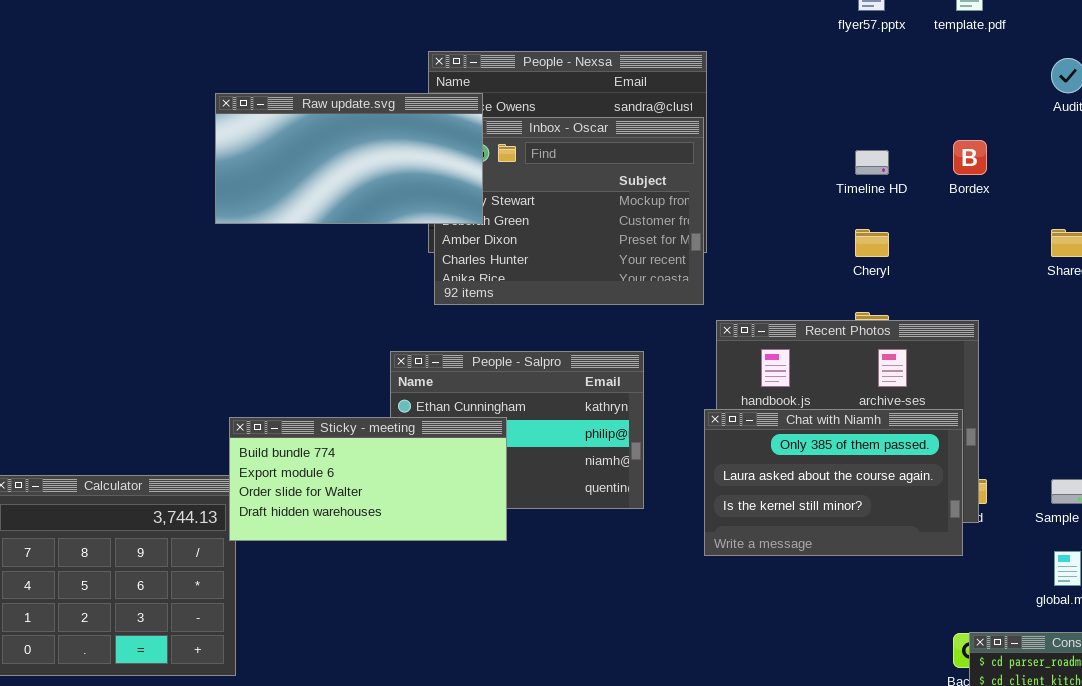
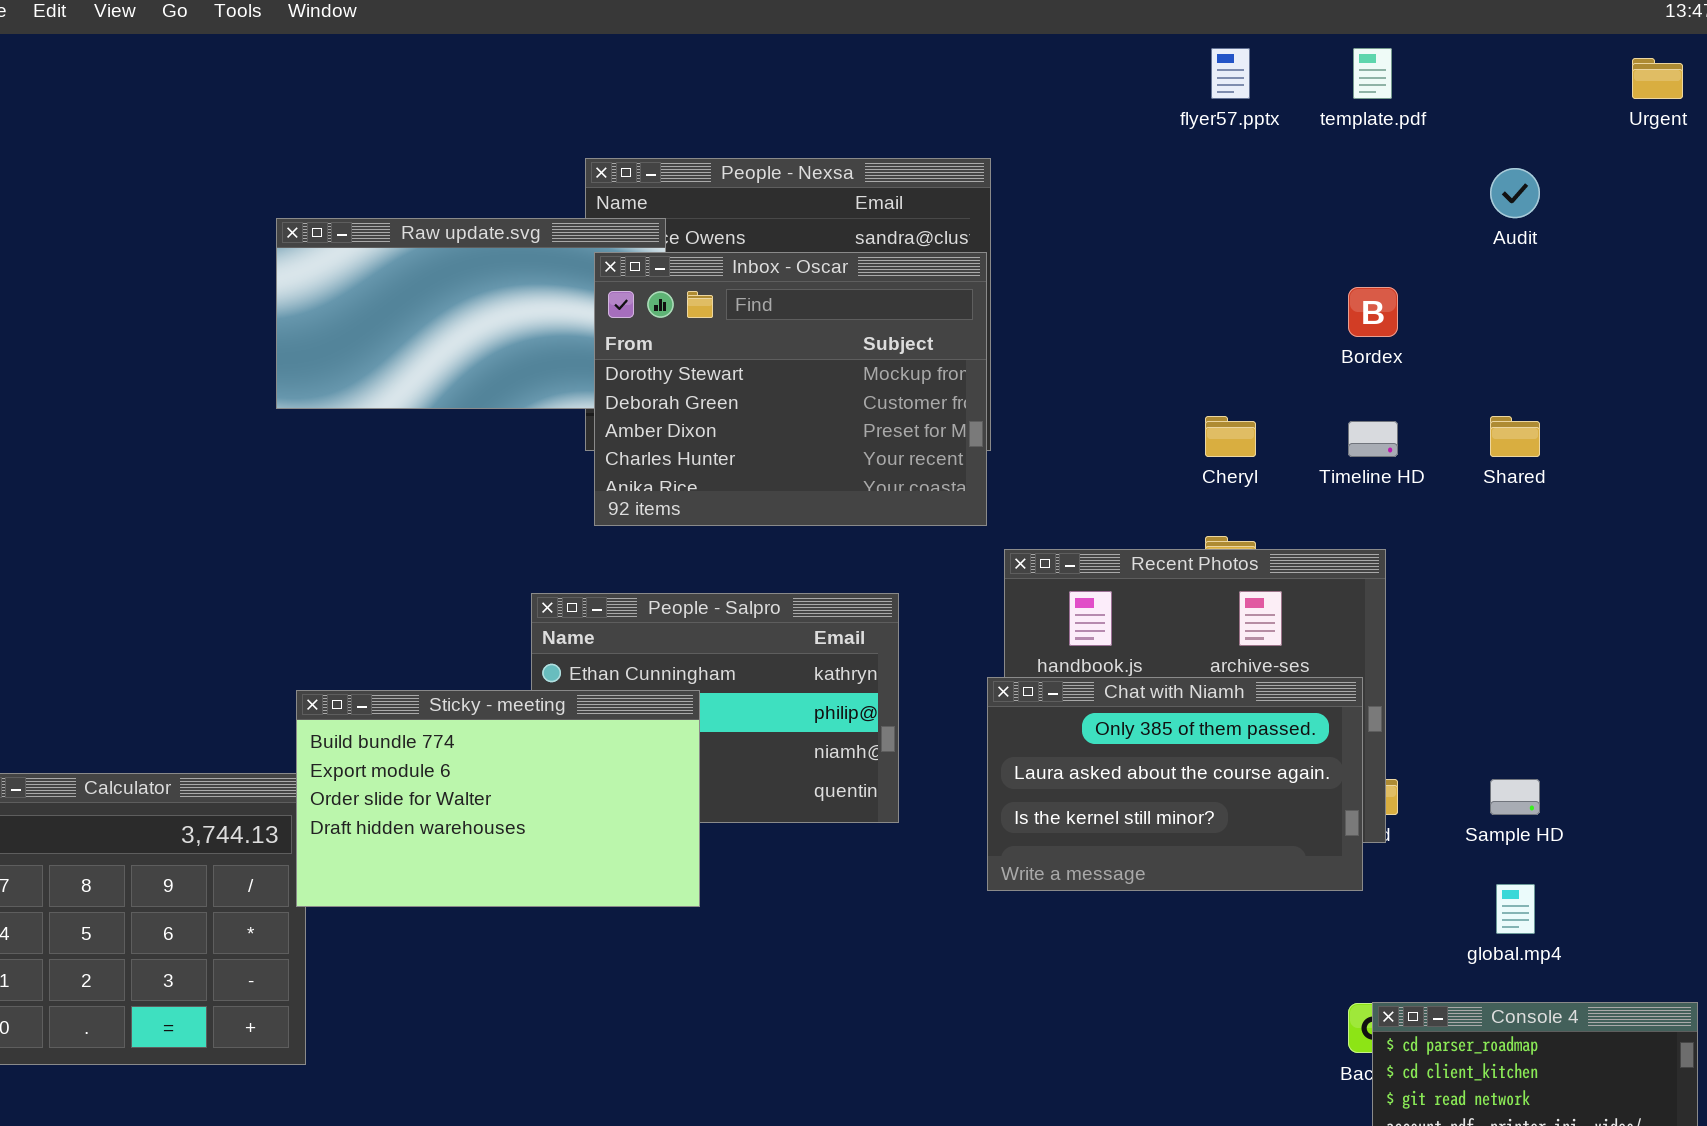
Inbox - Oscar: [434,117,704,305] -> [594,252,987,526], raised
Timeline HD: [855,150,889,175] -> [1348,421,1398,457], moved
Sticky - meeting: [229,417,507,541] -> [296,690,700,907], resized

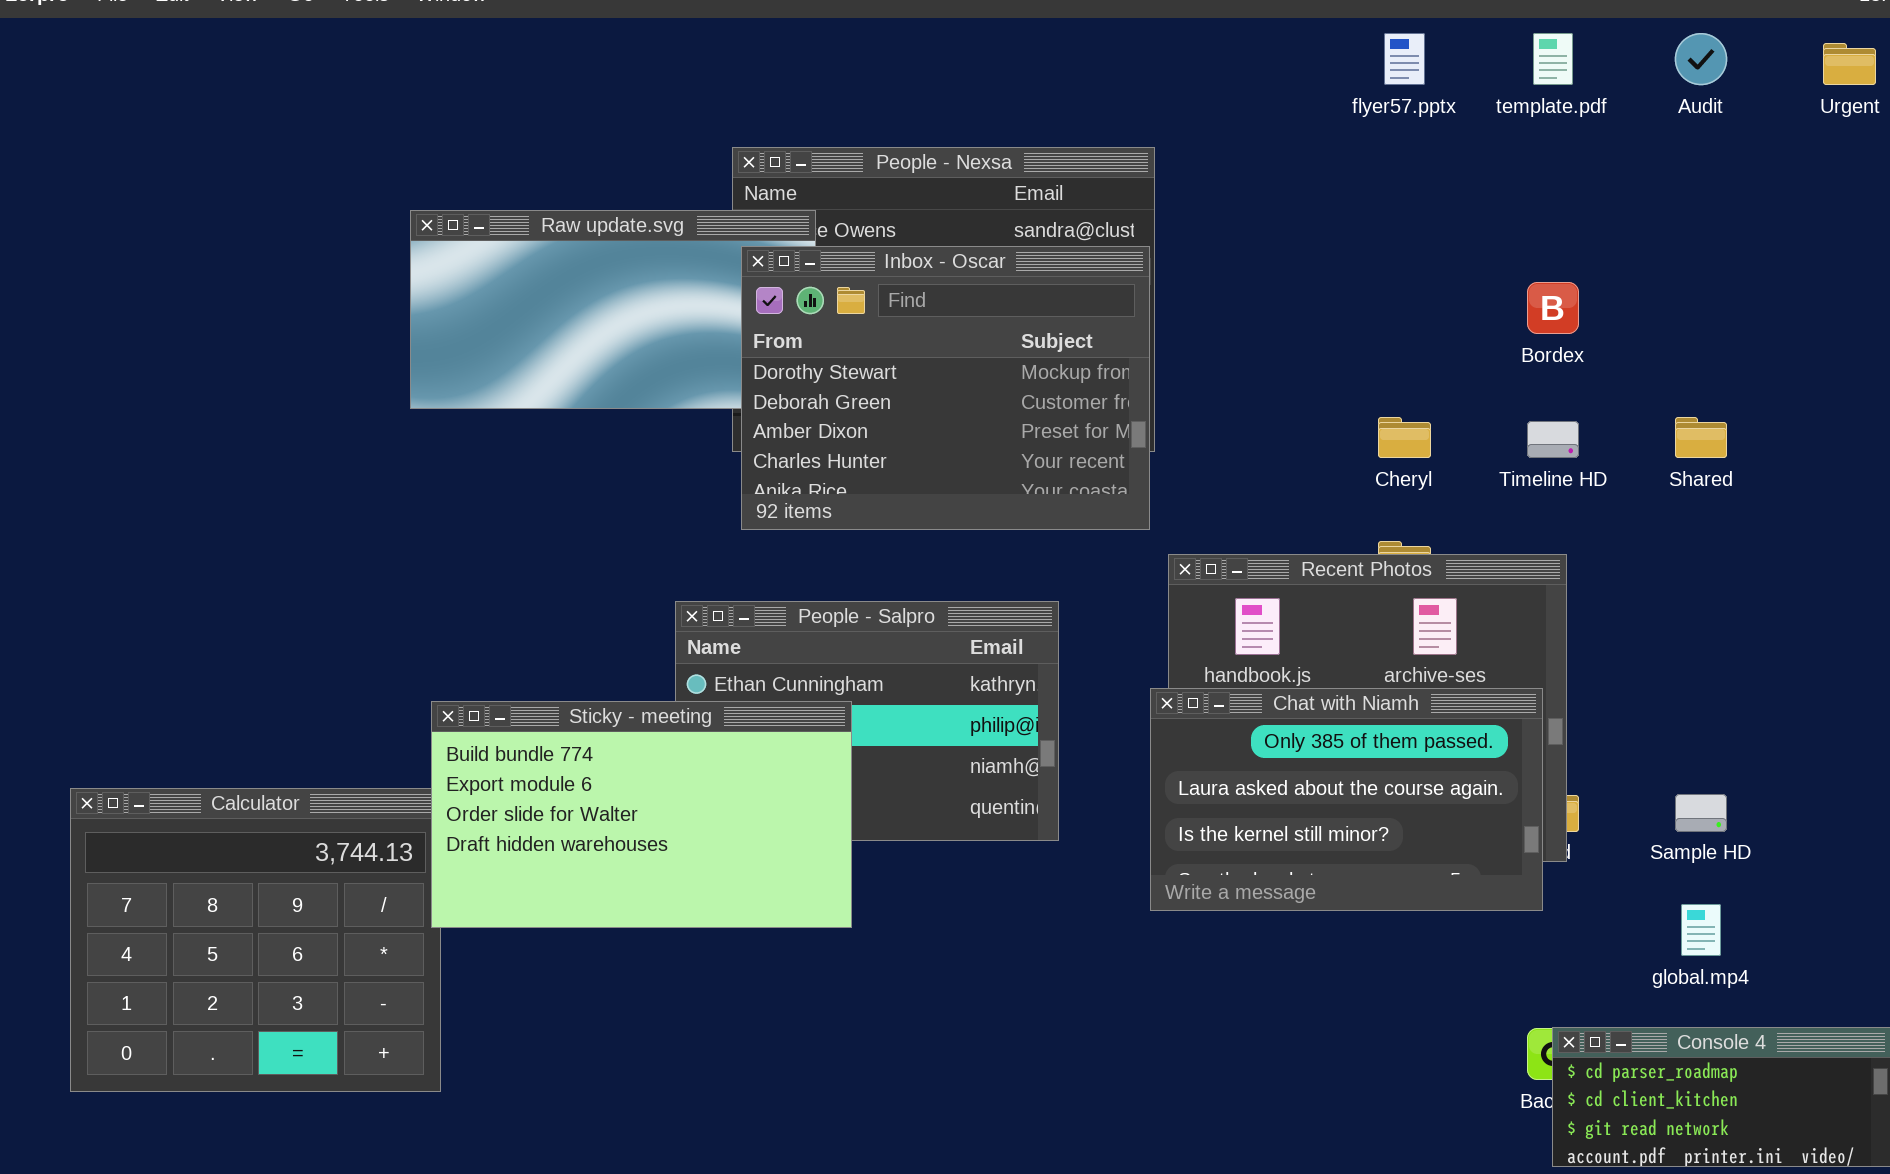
Audit: [1490,168,1540,218] -> [1675,33,1727,85], moved

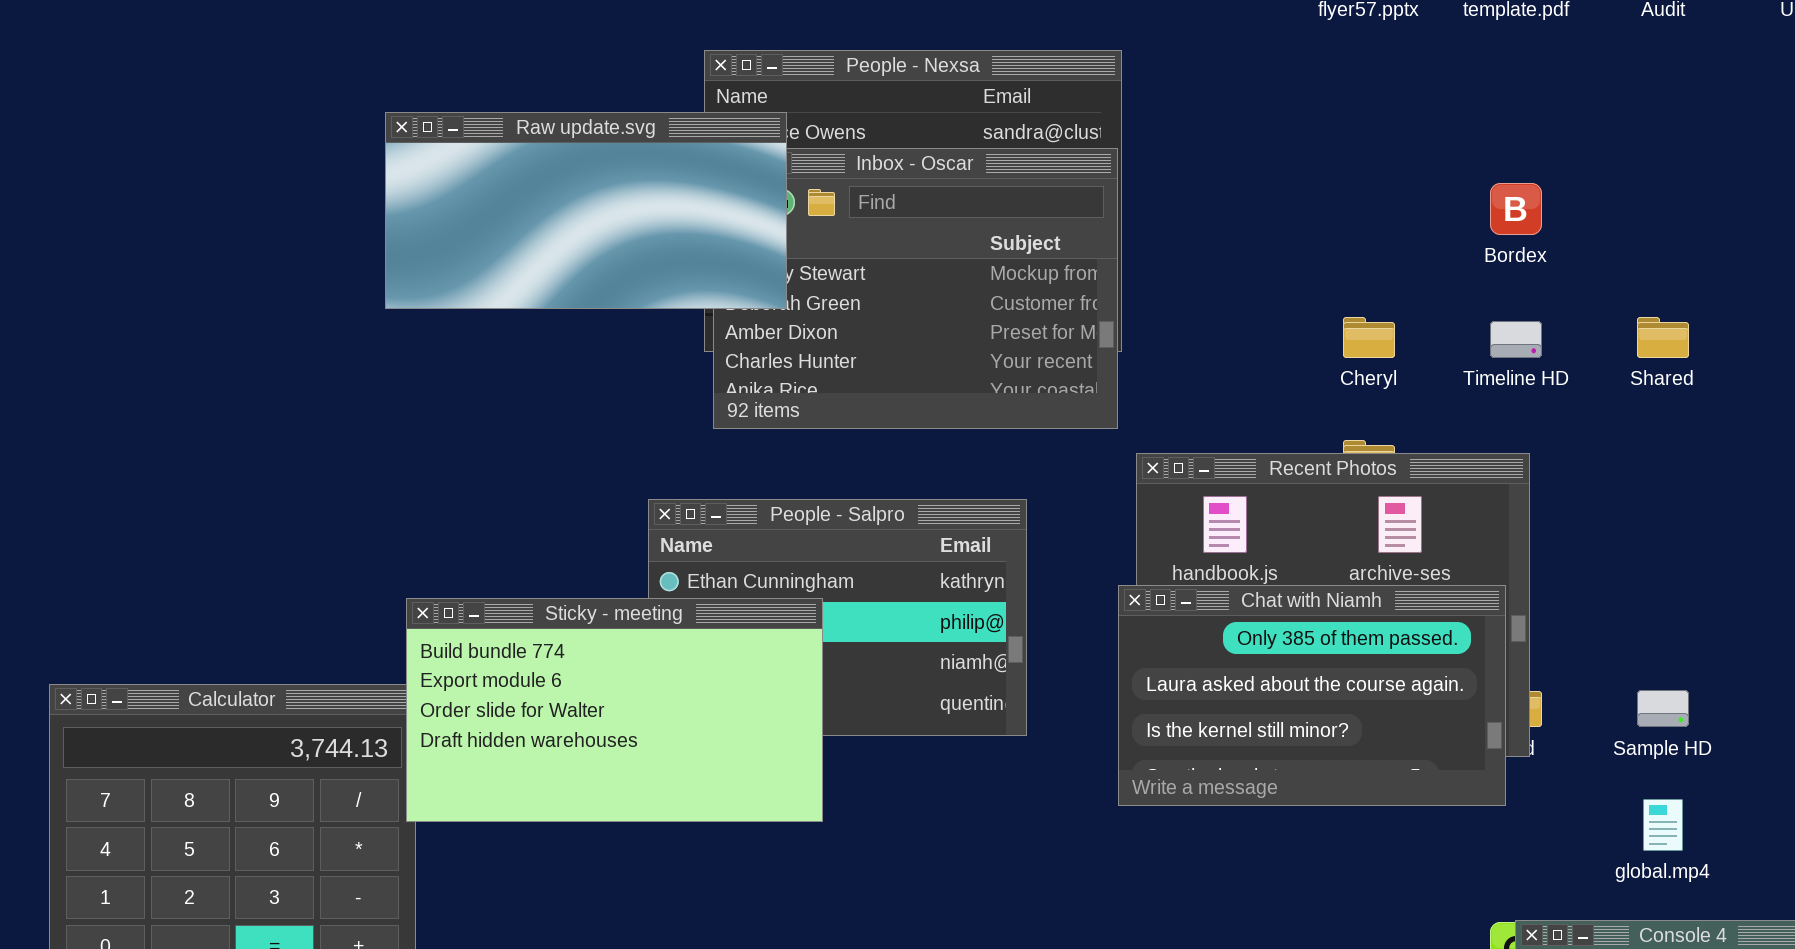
Raw update.svg: [410,210,816,409] -> [385,112,787,309], raised

